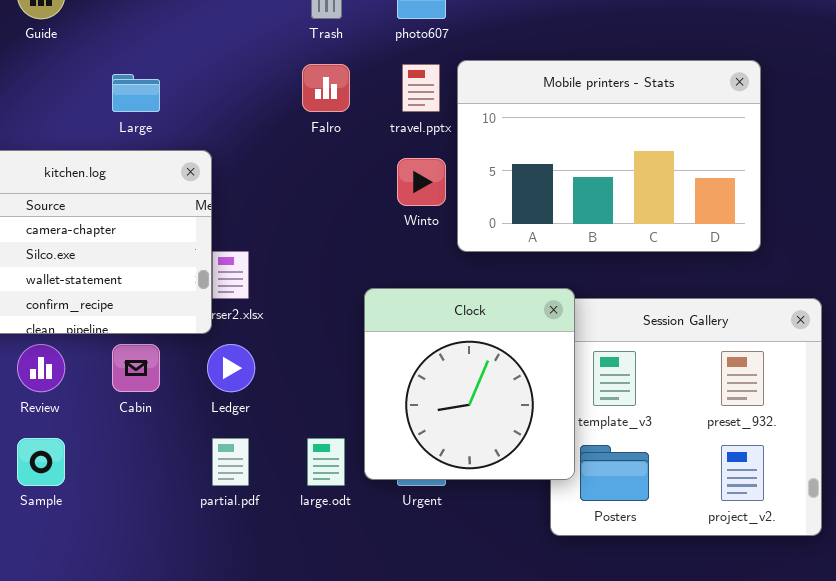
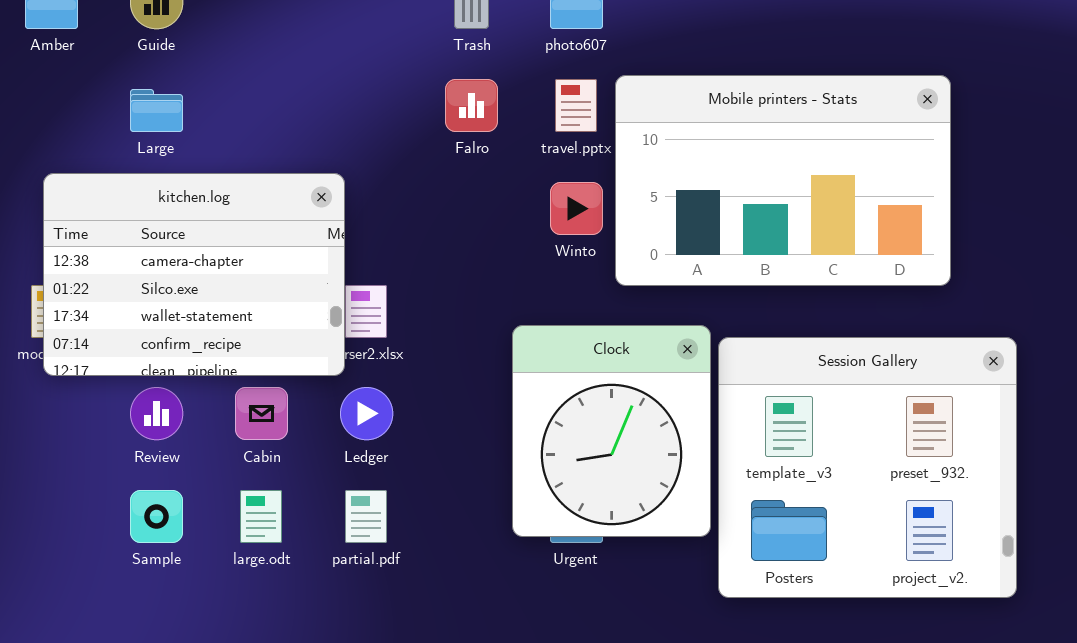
Large: [112,74,160,112] -> [130,89,183,132], moved
Clock: [364,288,575,480] -> [512,325,711,537], resized
large.odt: [307,438,345,486] -> [240,490,282,543], moved

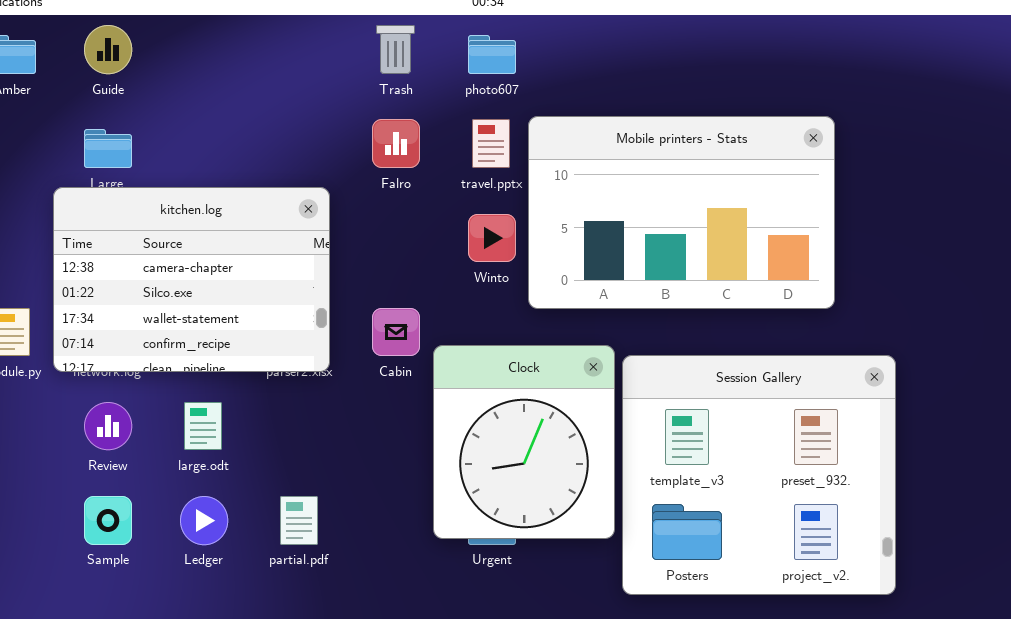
kitchen.log: [43,173,345,376] -> [53,187,330,372], moved
Cabin: [235,387,288,440] -> [372,308,420,356], moved
Ledger: [340,387,393,440] -> [180,496,228,545], moved
large.odt: [240,490,282,543] -> [184,402,222,450], moved

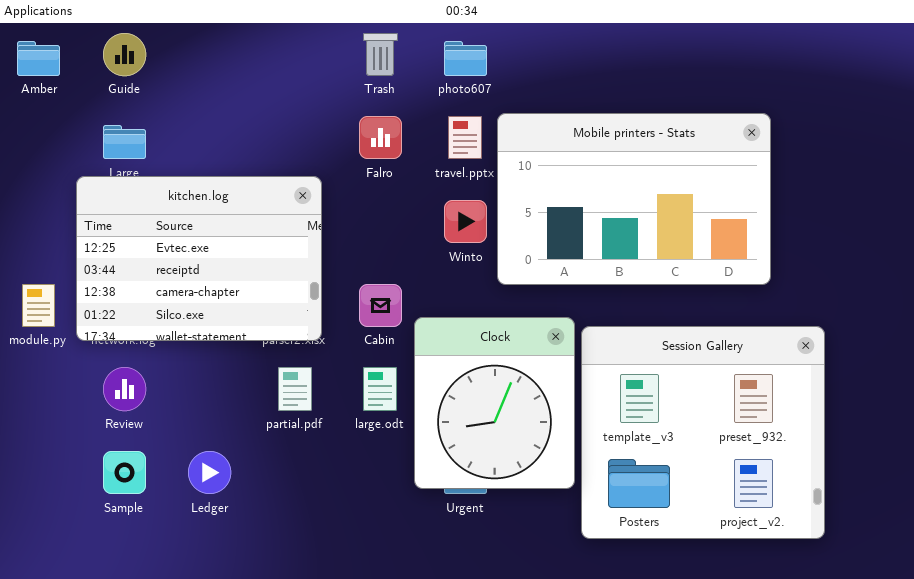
kitchen.log: [53,187,330,372] -> [76,176,322,341], scrolled up 2 rows
large.odt: [184,402,222,450] -> [363,367,397,411], moved
partial.pdf: [280,496,318,545] -> [278,367,312,411], moved

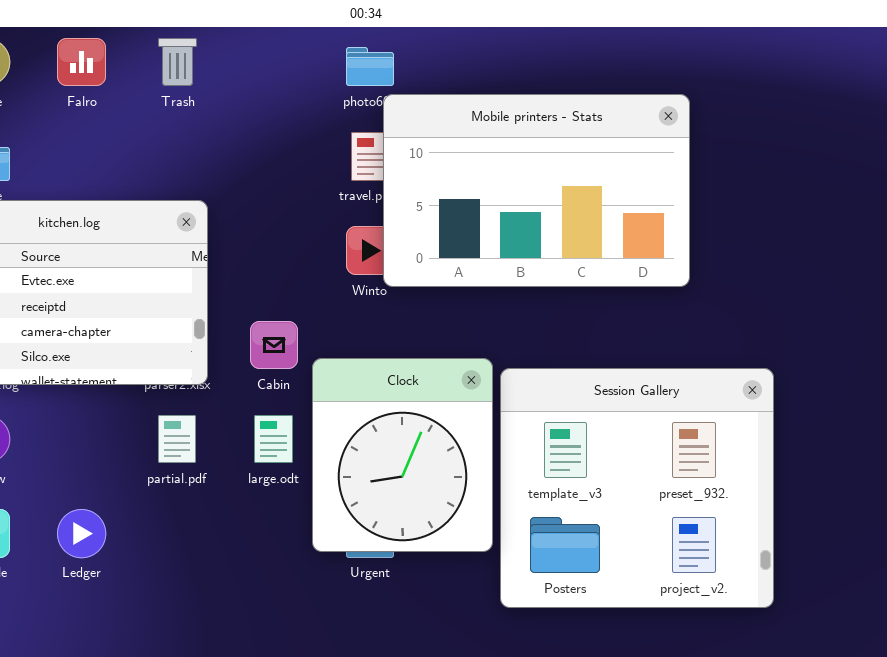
Trash: [363,33,398,76] -> [158,38,197,86], moved
Mobile printers - Stats: [497,113,771,285] -> [383,94,690,287], moved
Falro: [359,116,402,159] -> [57,38,106,86], moved

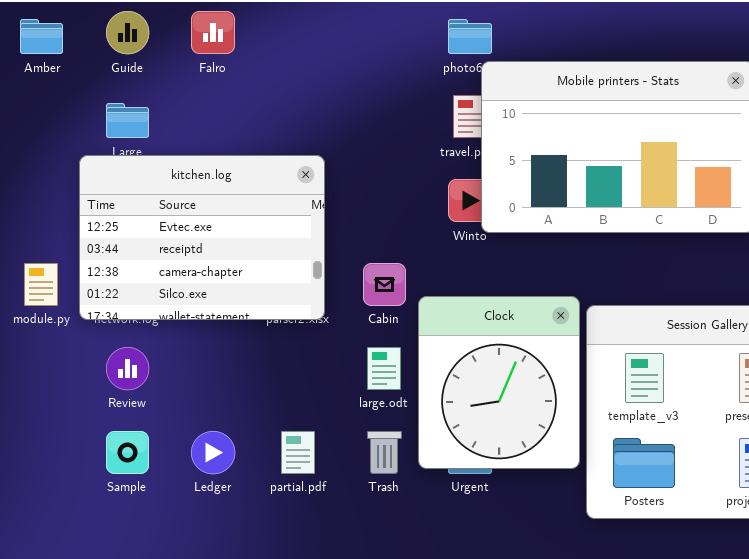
Trash: [158,38,197,86] -> [367,431,402,474], moved
partial.pdf: [158,415,196,463] -> [281,431,315,474], moved

